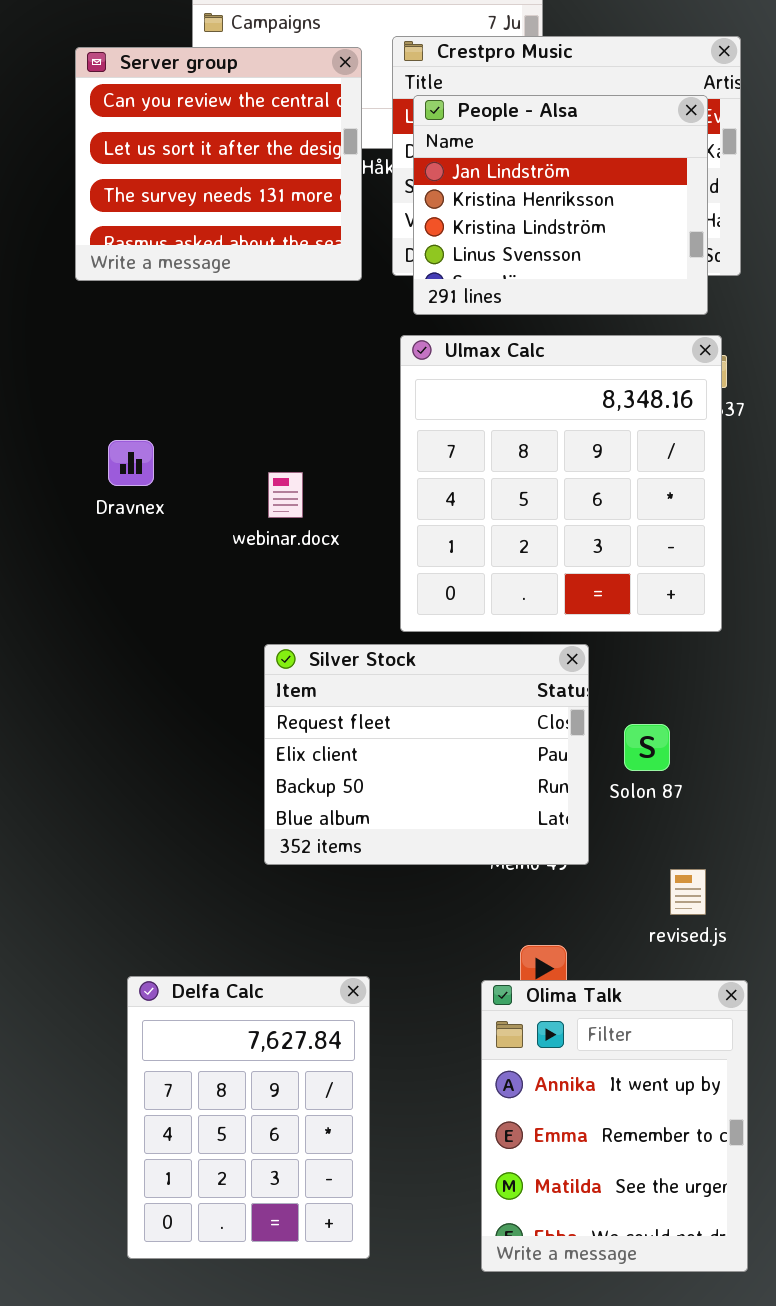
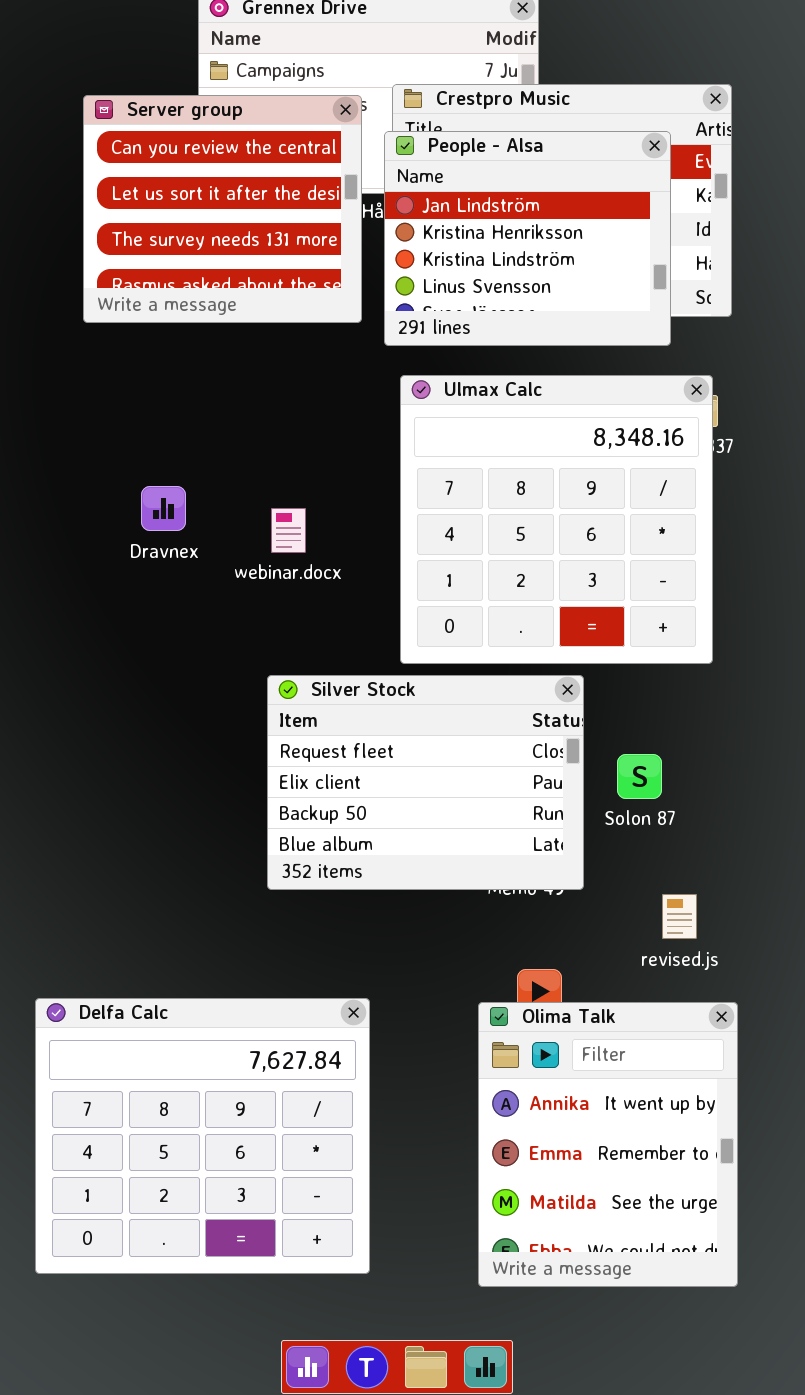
People - Alsa: [413,95,708,315] -> [384,131,671,346], moved
Dravnex: [108,440,154,486] -> [141,486,186,531], moved
Delfa Calc: [127,976,370,1259] -> [35,998,370,1274], resized

